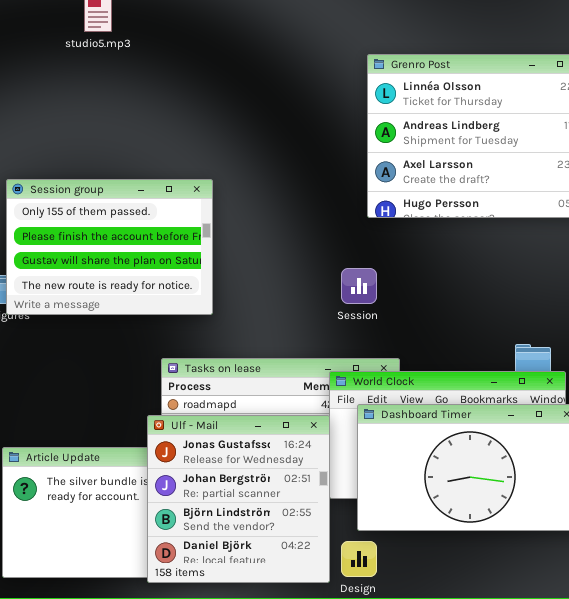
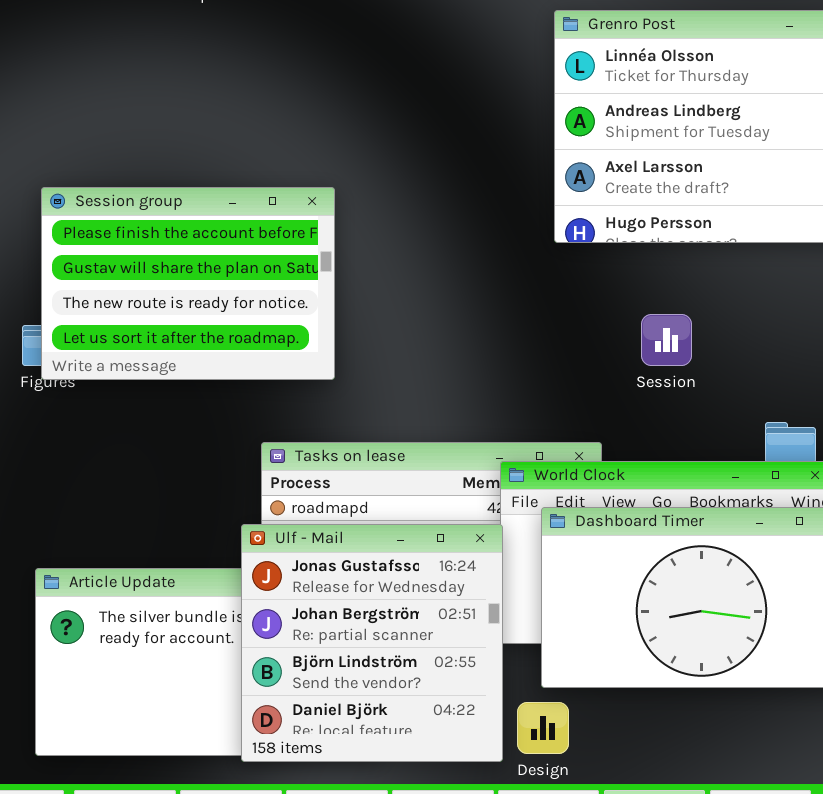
Session group: [6,179,213,315] -> [41,187,335,380], scrolled down 1 row
Session: [341,268,377,304] -> [641,314,692,366], moved

